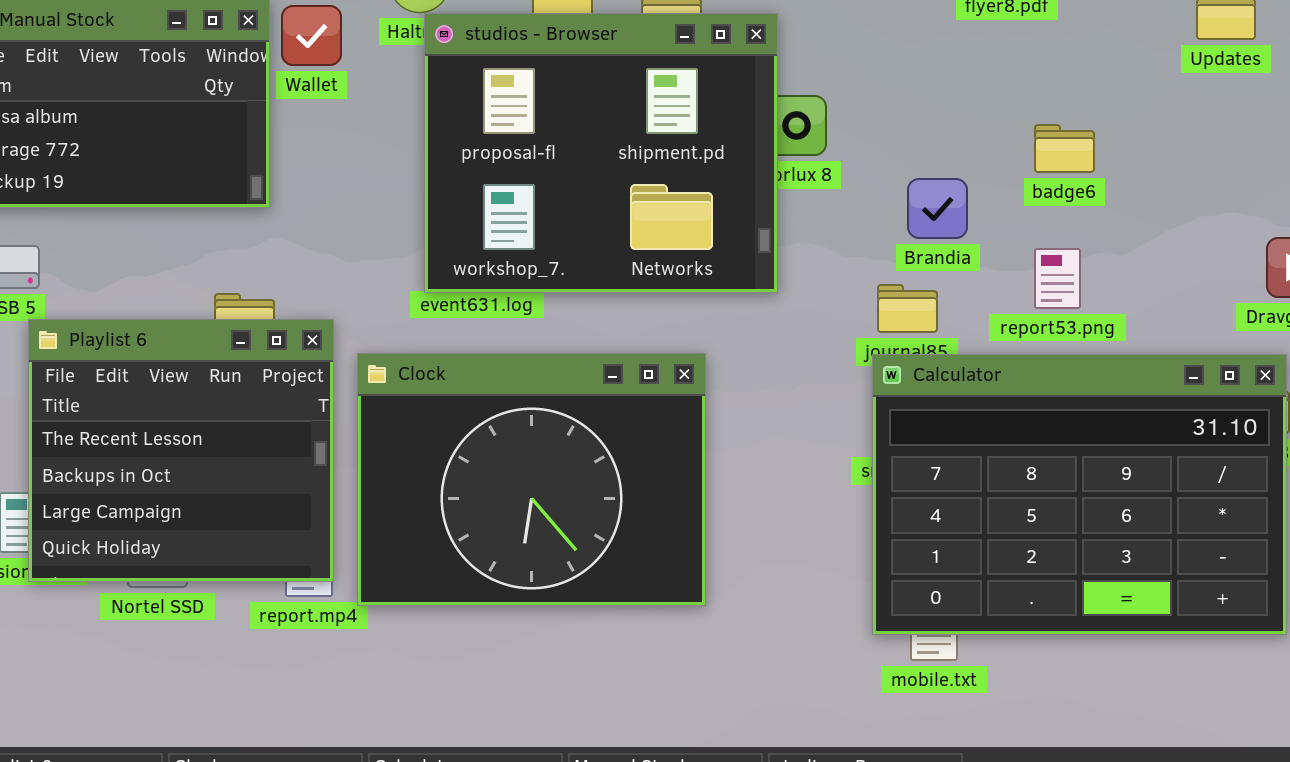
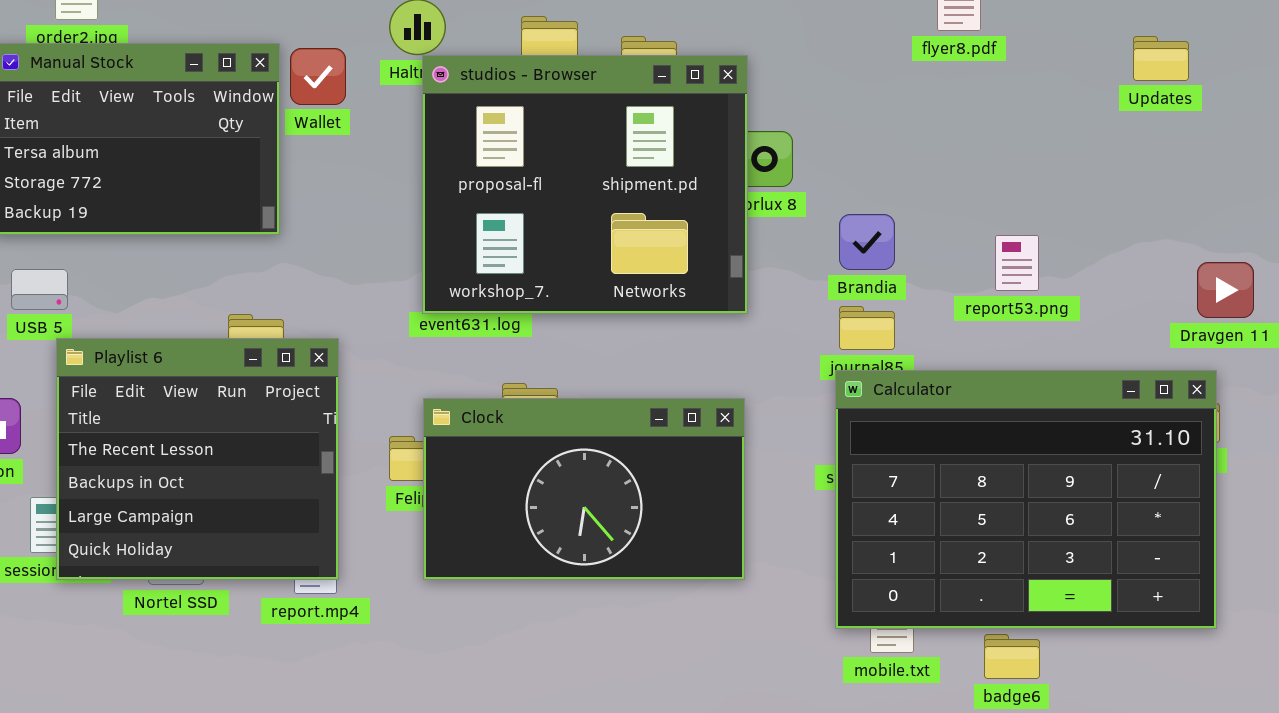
badge6: [1034,124,1095,173] -> [984,634,1040,679], moved
Brandia: [907,178,968,239] -> [839,214,895,270], moved
report53.png: [1034,248,1081,309] -> [995,235,1039,291], moved
Clock: [357,353,706,606] -> [423,398,745,580], moved, resized

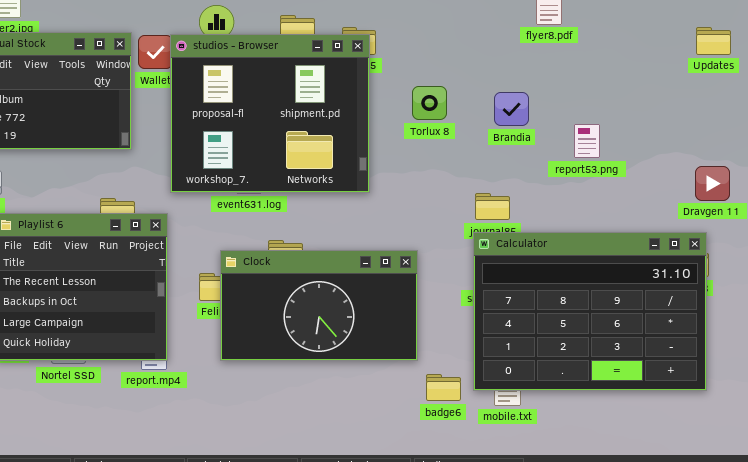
Updates: [1133,36,1189,81] -> [696,27,731,55], moved
studios - Browser: [422,55,748,314] -> [170,34,370,193], moved
Brandia: [839,214,895,270] -> [494,92,529,126], moved
report53.png: [995,235,1039,291] -> [574,124,600,158], moved
badge6: [984,634,1040,679] -> [426,374,461,401], moved

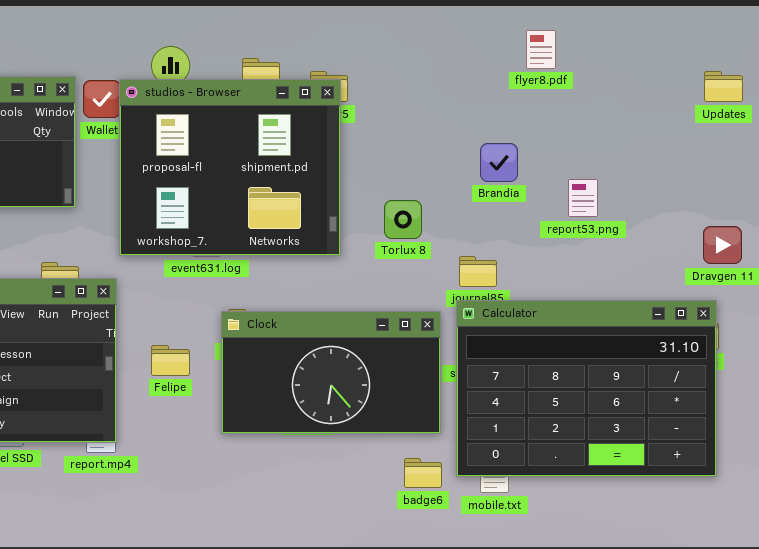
Torlux 8: [412,86,447,120] -> [384,200,422,239], moved
Clock: [220,250,418,361] -> [221,311,441,434], moved

